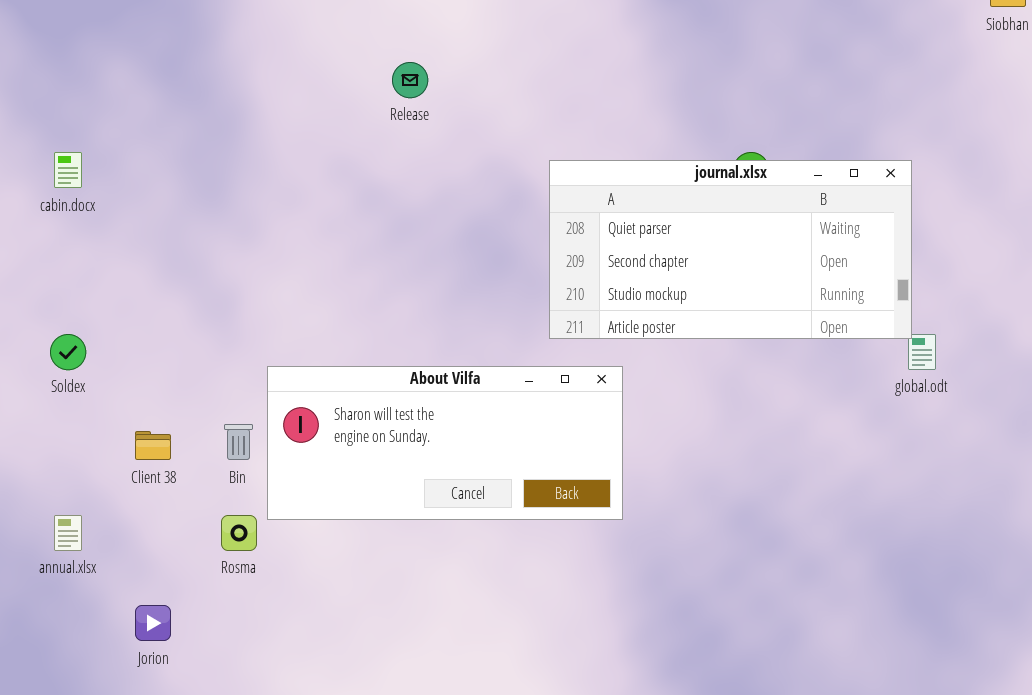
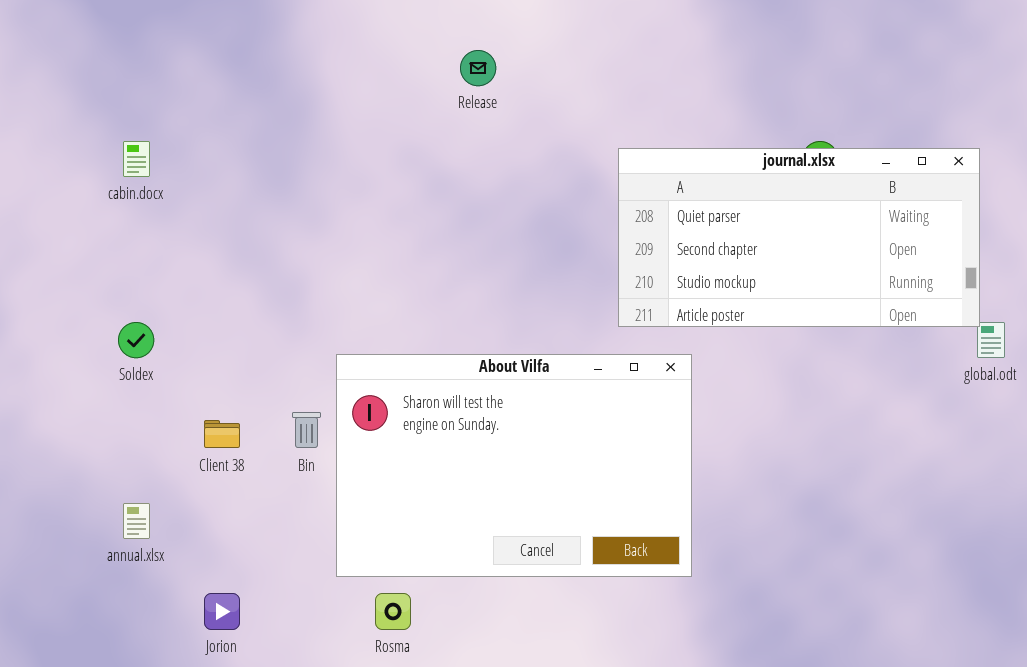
About Vilfa: [267,366,623,520] -> [336,354,692,577], resized
Rosma: [221,515,257,551] -> [375,593,411,630], moved

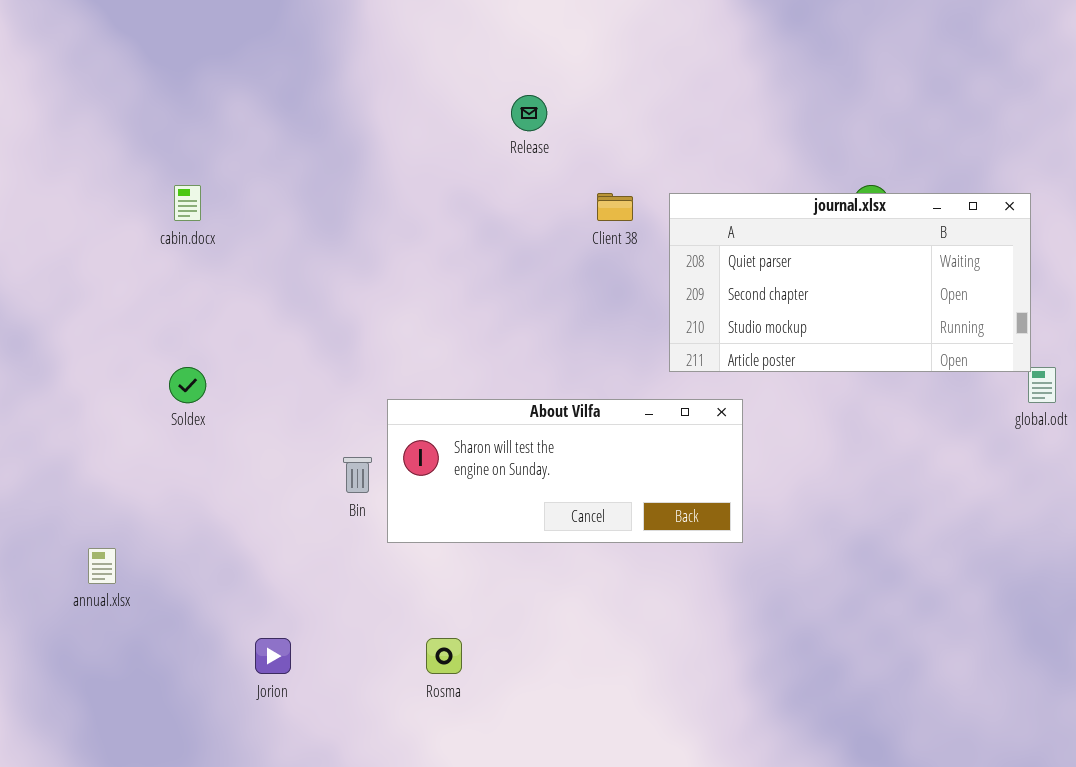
About Vilfa: [336,354,692,577] -> [387,399,743,543], resized
Client 38: [204,420,240,448] -> [597,193,633,221], moved
annual.xlsx: [123,503,150,539] -> [88,548,116,584], moved

